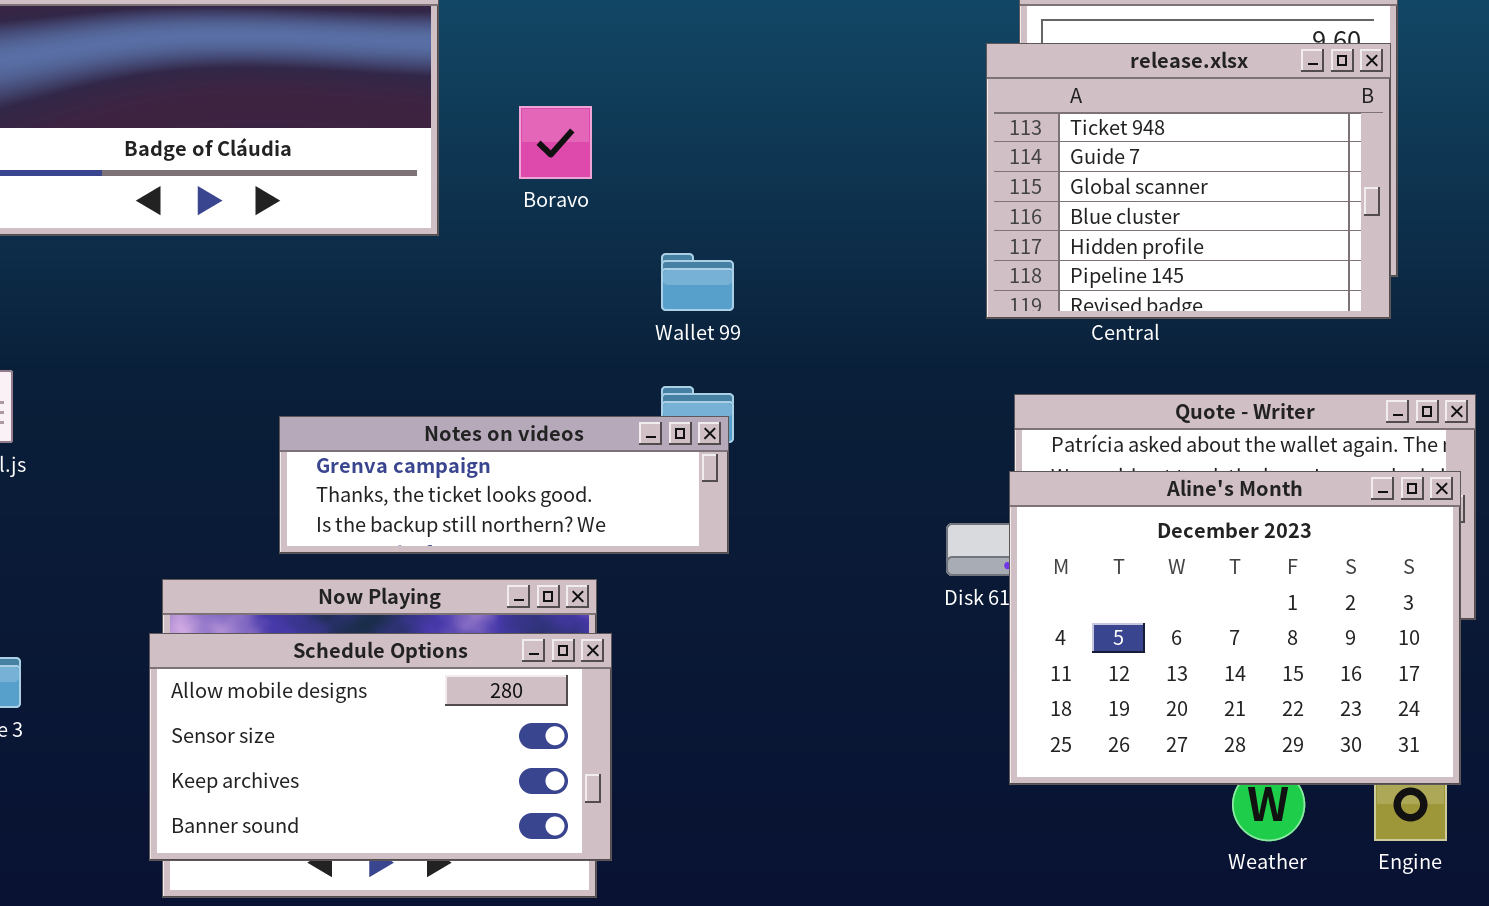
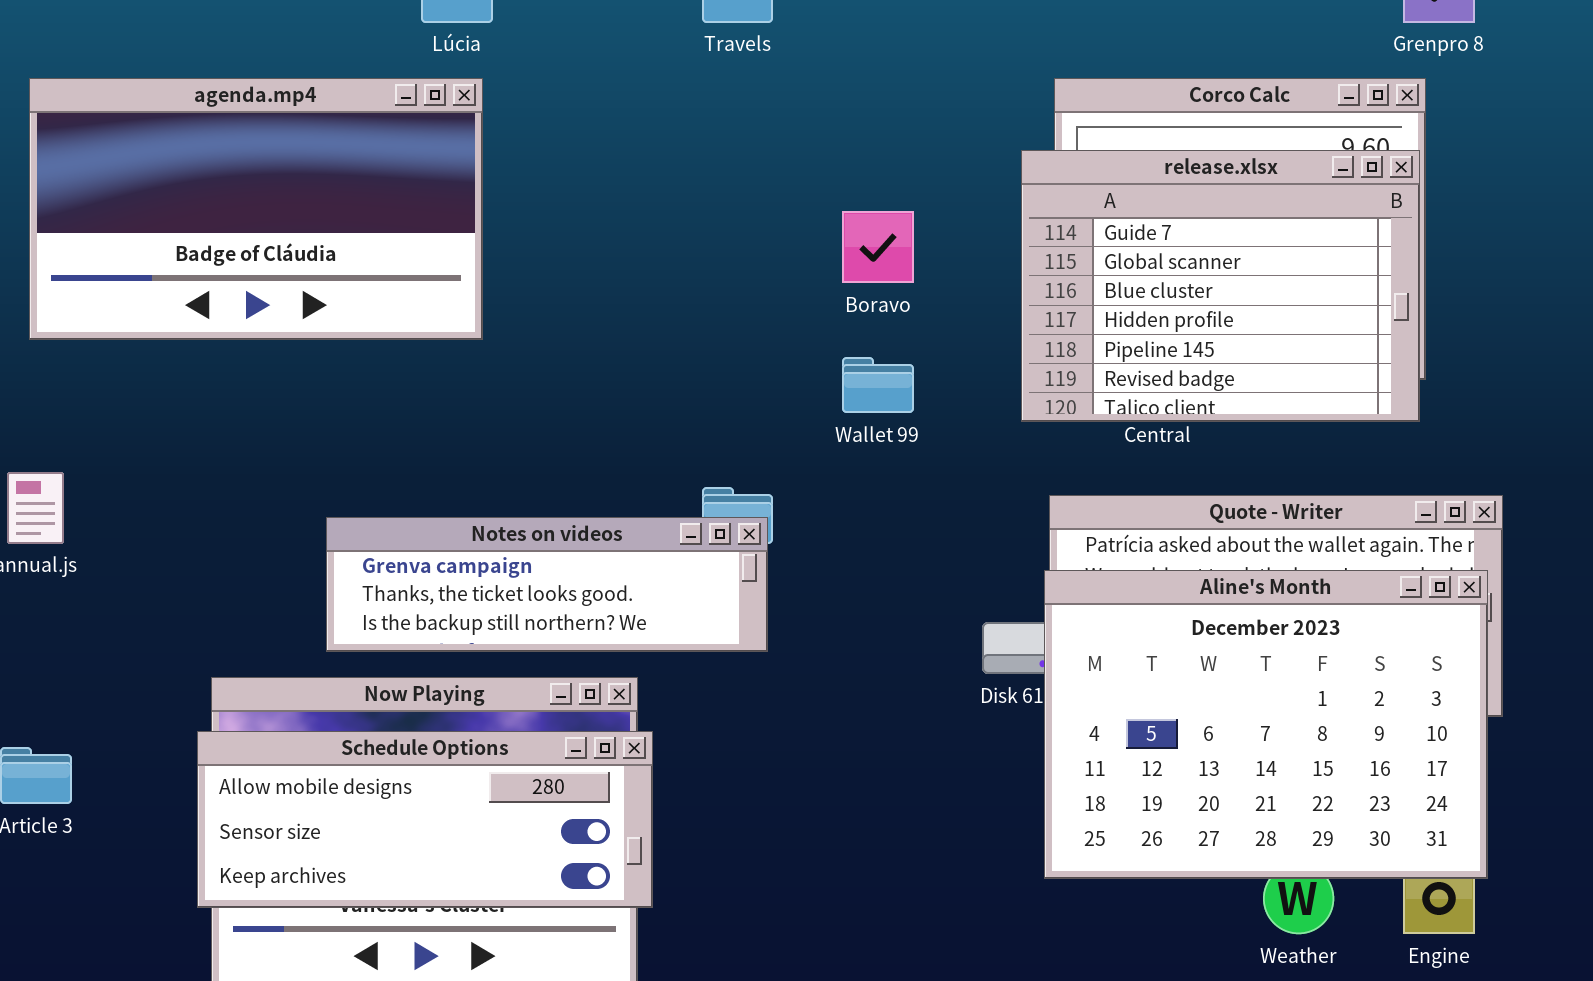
release.xlsx: [986,43,1391,319] -> [1021,150,1420,422], scrolled down 1 row
Boravo: [519,106,592,179] -> [842,211,914,283], moved
Wallet 99: [661,253,734,311] -> [842,357,914,413], moved
Schedule Options: [149,633,612,861] -> [197,731,653,908], resized

